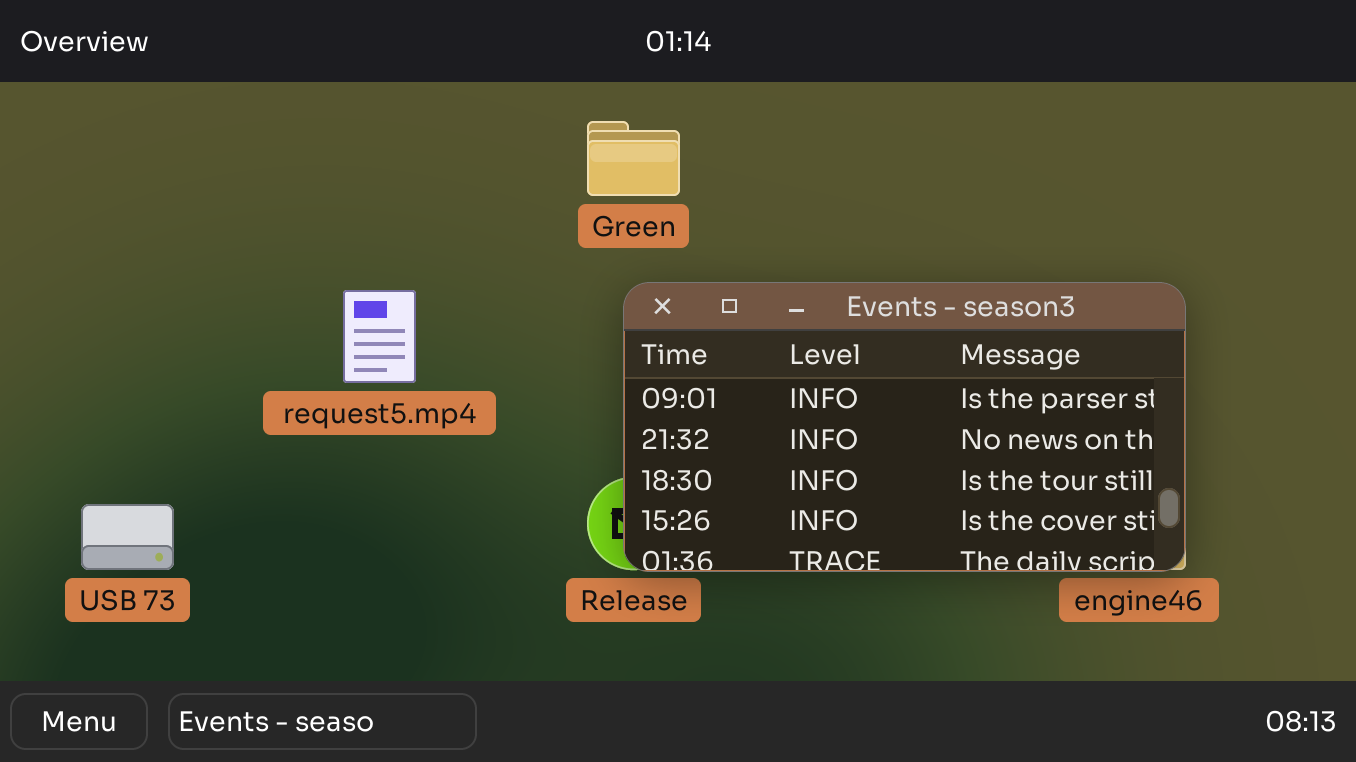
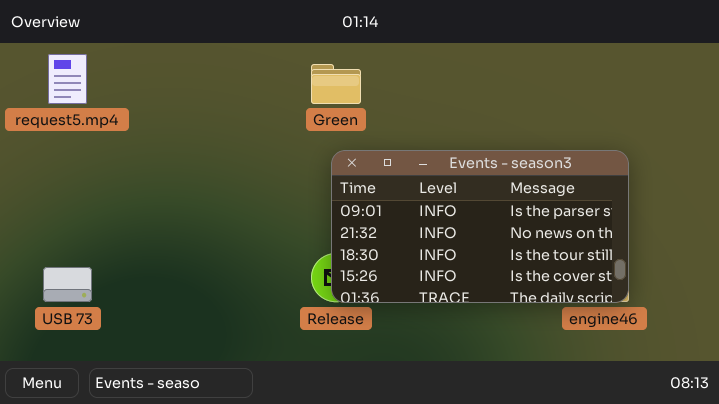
request5.mp4: [343,290,416,383] -> [48,54,87,104], moved

